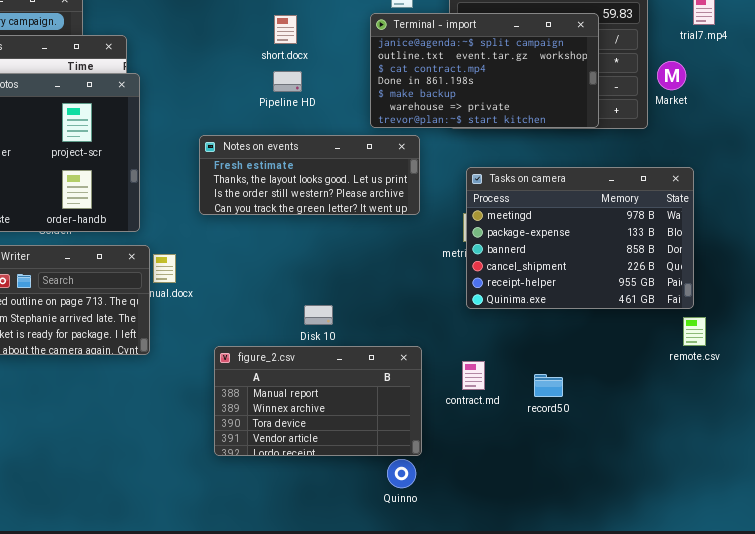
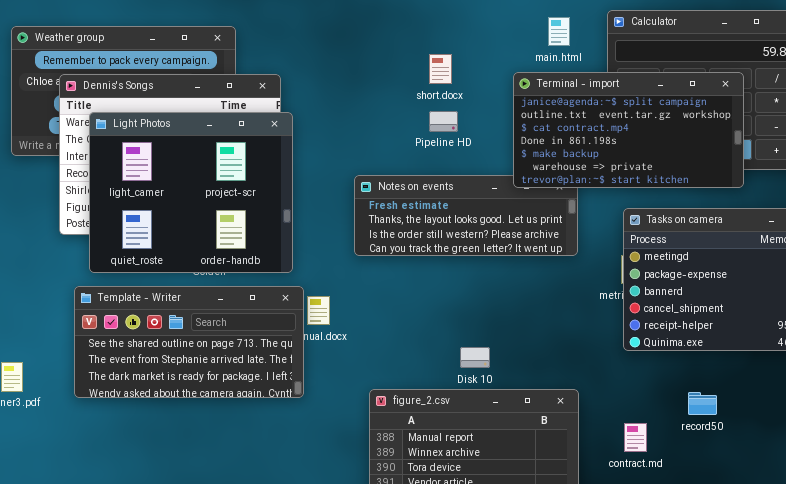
Terminal - import: [370,13,599,128] -> [513,72,744,188], moved
contract.md: [462,361,485,390] -> [624,423,647,452], moved
record50: [534,374,563,397] -> [688,392,717,415], moved

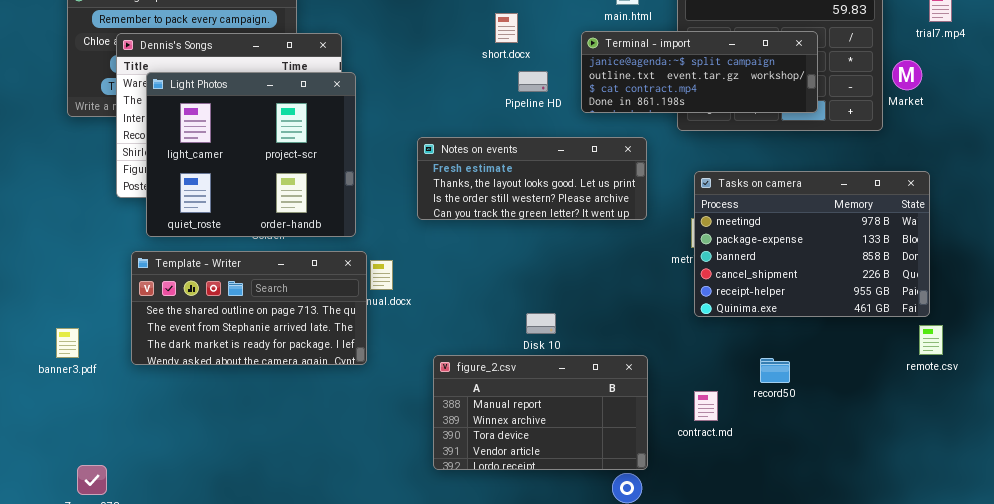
Terminal - import: [513,72,744,188] -> [581,31,818,113], resized
Pipeline HD: [429,111,458,132] -> [518,71,548,92], moved

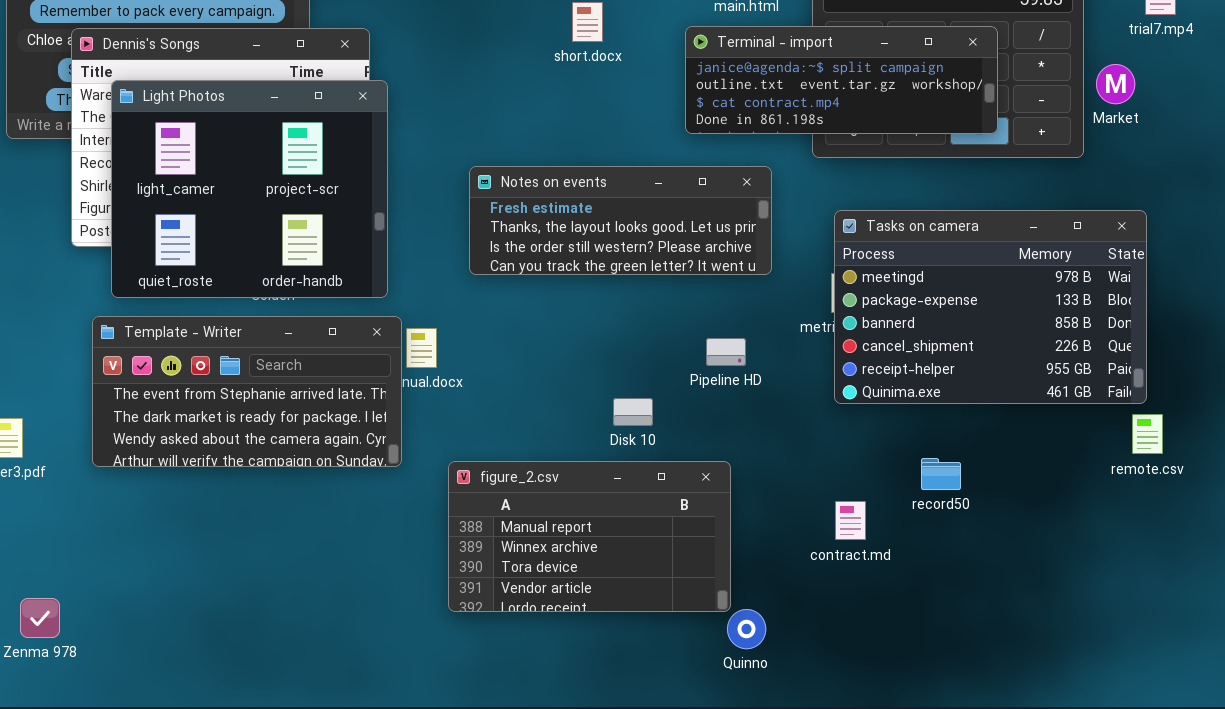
Pipeline HD: [518,71,548,92] -> [706,338,746,366], moved
Template - Writer: [131,251,367,365] -> [92,316,402,467], scrolled down 1 row
figure_2.csv: [433,355,648,470] -> [448,461,731,612], moved

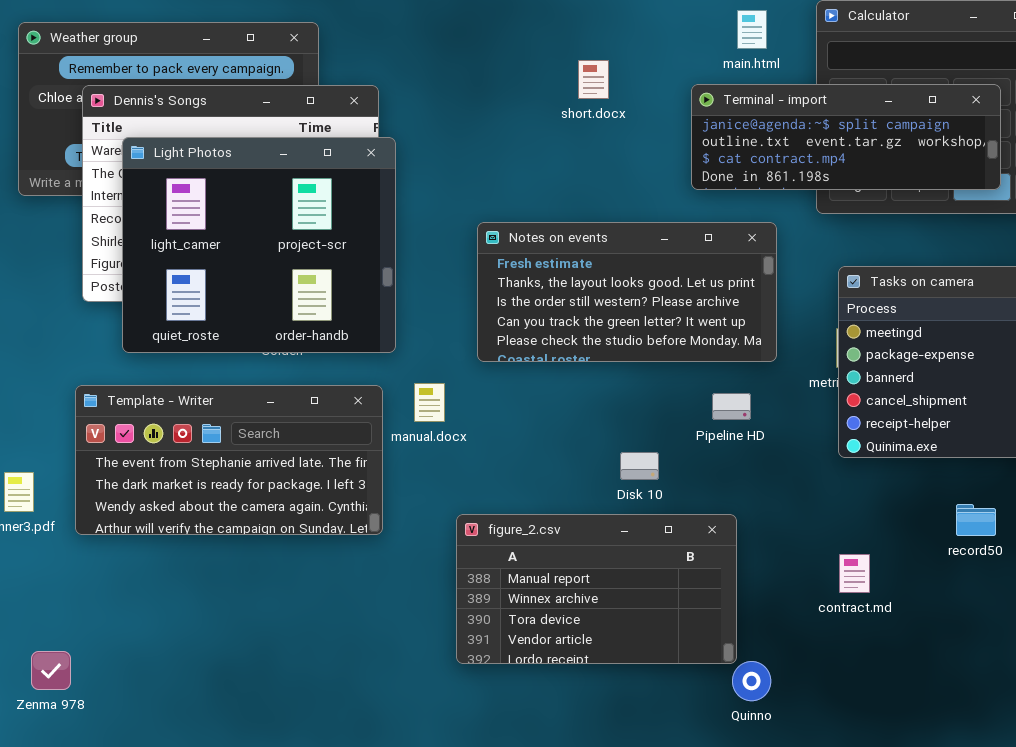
Notes on events: [469,166,772,275] -> [477,222,777,362], resized
Template - Writer: [92,316,402,467] -> [75,385,383,535], moved
record50: [921,458,961,490] -> [956,504,996,536], moved

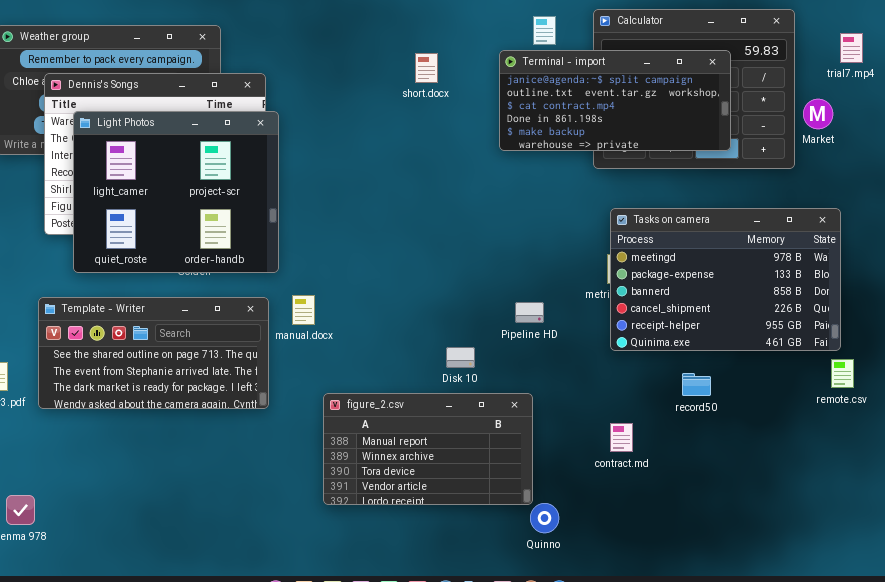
Terminal - import: [691,84,1001,190] -> [499,50,731,151], resized
Notes on events: [477,222,777,362] -> none, closed
Template - Writer: [75,385,383,535] -> [38,297,269,409], scrolled up 1 row
record50: [956,504,996,536] -> [682,373,711,396], moved

